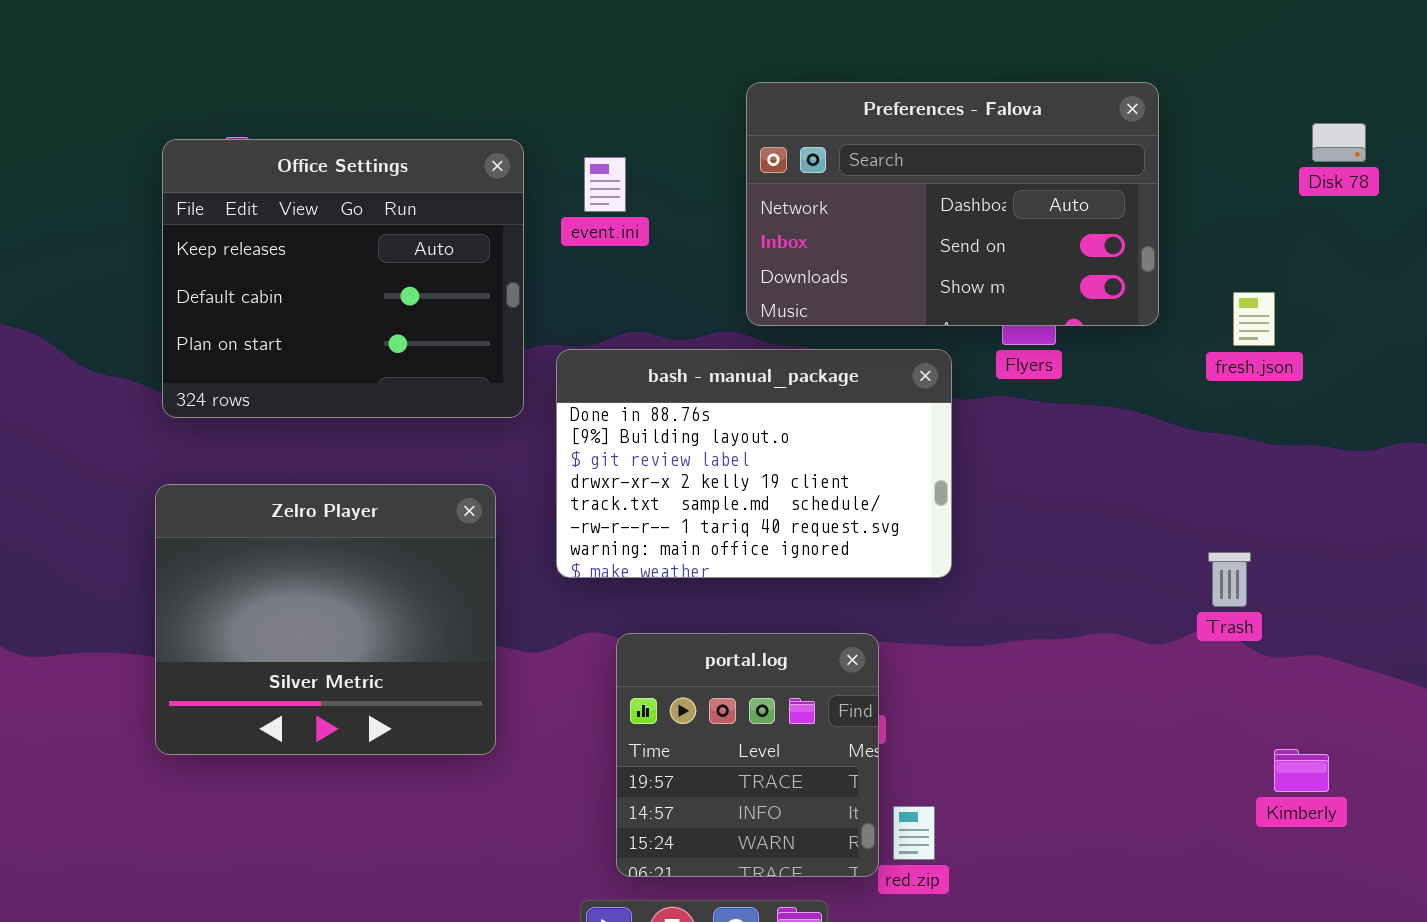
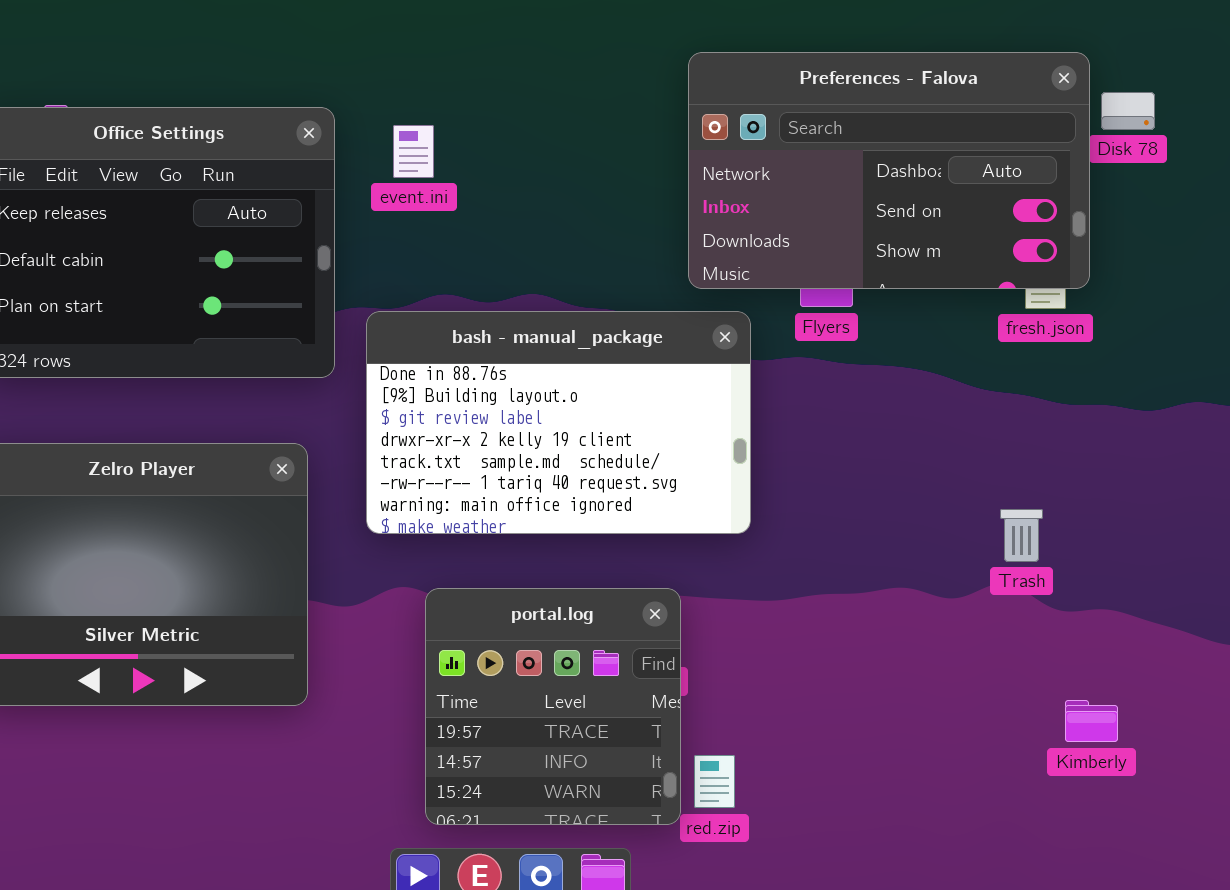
Preferences - Falova: [746,82,1159,326] -> [688,52,1090,289], moved

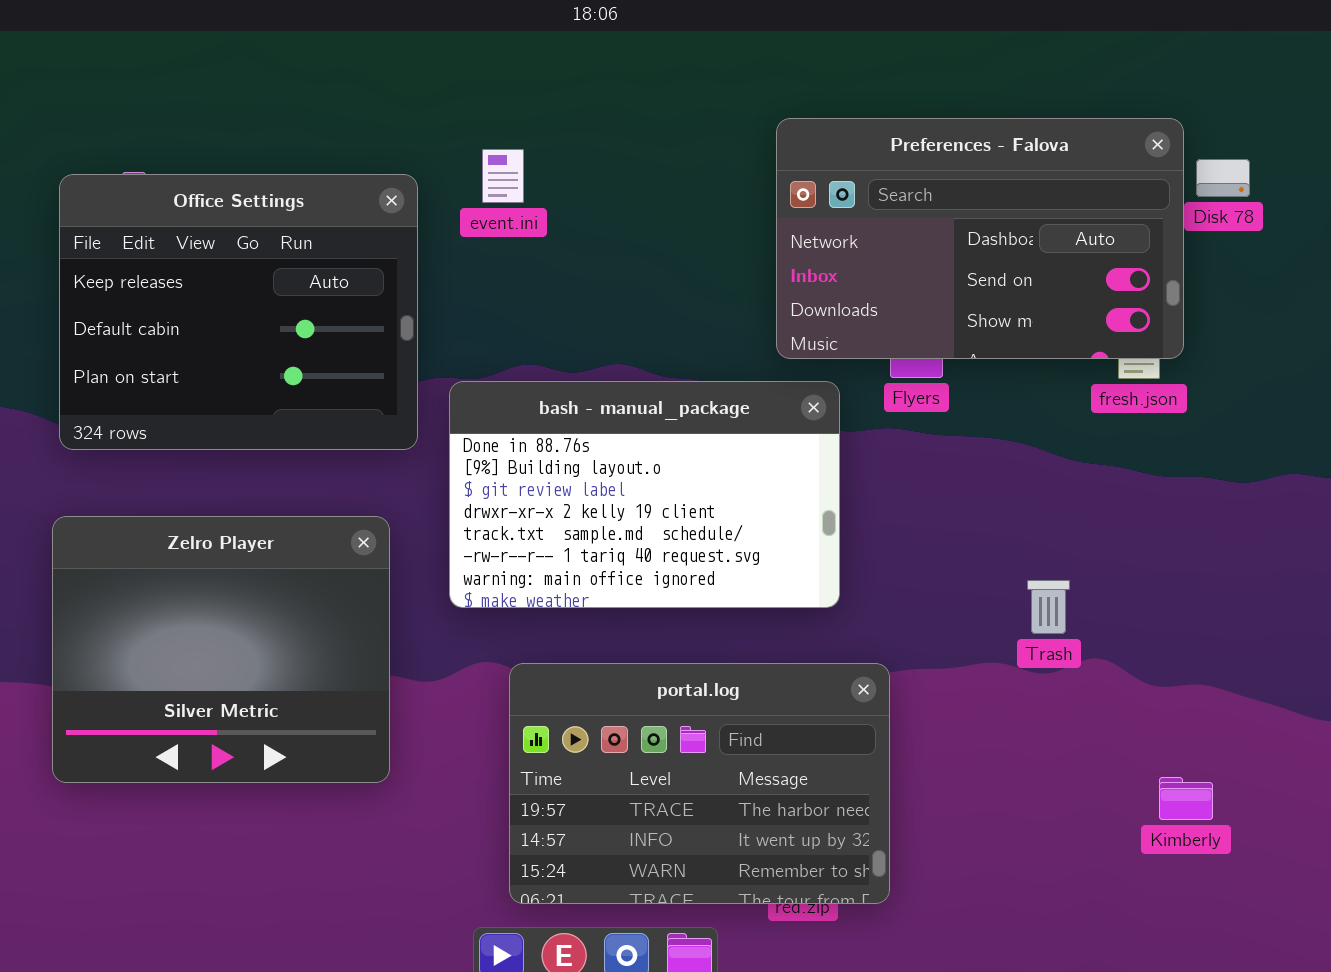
event.ini: [393,125,434,178] -> [482,149,524,203], moved
Trash: [1000,509,1043,562] -> [1027,580,1070,634], moved
portal.log: [425,588,681,825] -> [509,663,890,904], resized

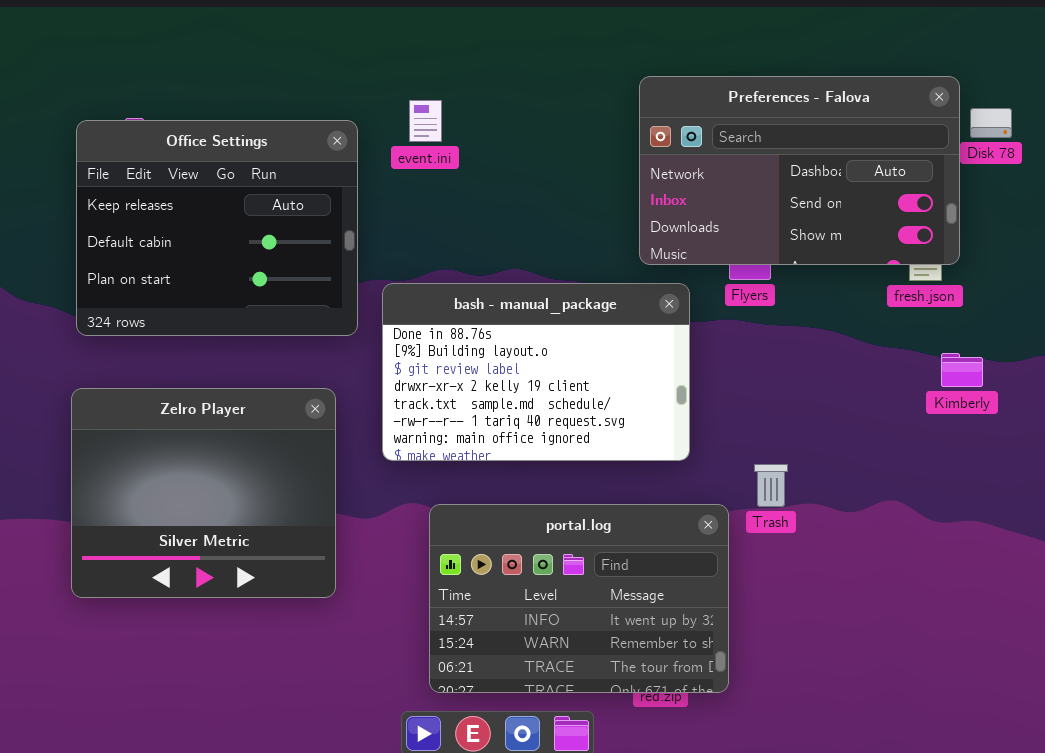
Trash: [1027,580,1070,634] -> [754,464,788,507], moved
portal.log: [509,663,890,904] -> [429,504,729,693], scrolled down 1 row
Kimberly: [1159,777,1213,820] -> [941,353,983,387], moved

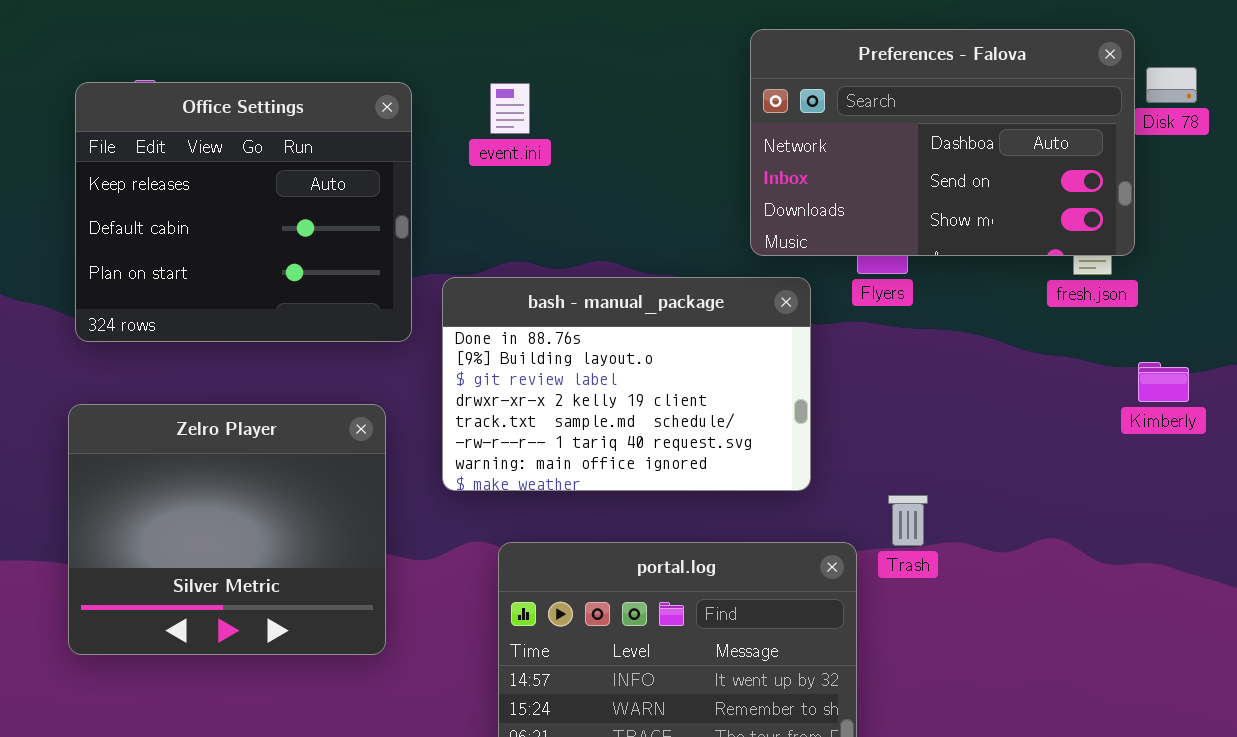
event.ini: [409,100,442,142] -> [490,83,530,134], moved
Kimberly: [941,353,983,387] -> [1138,362,1189,402], moved

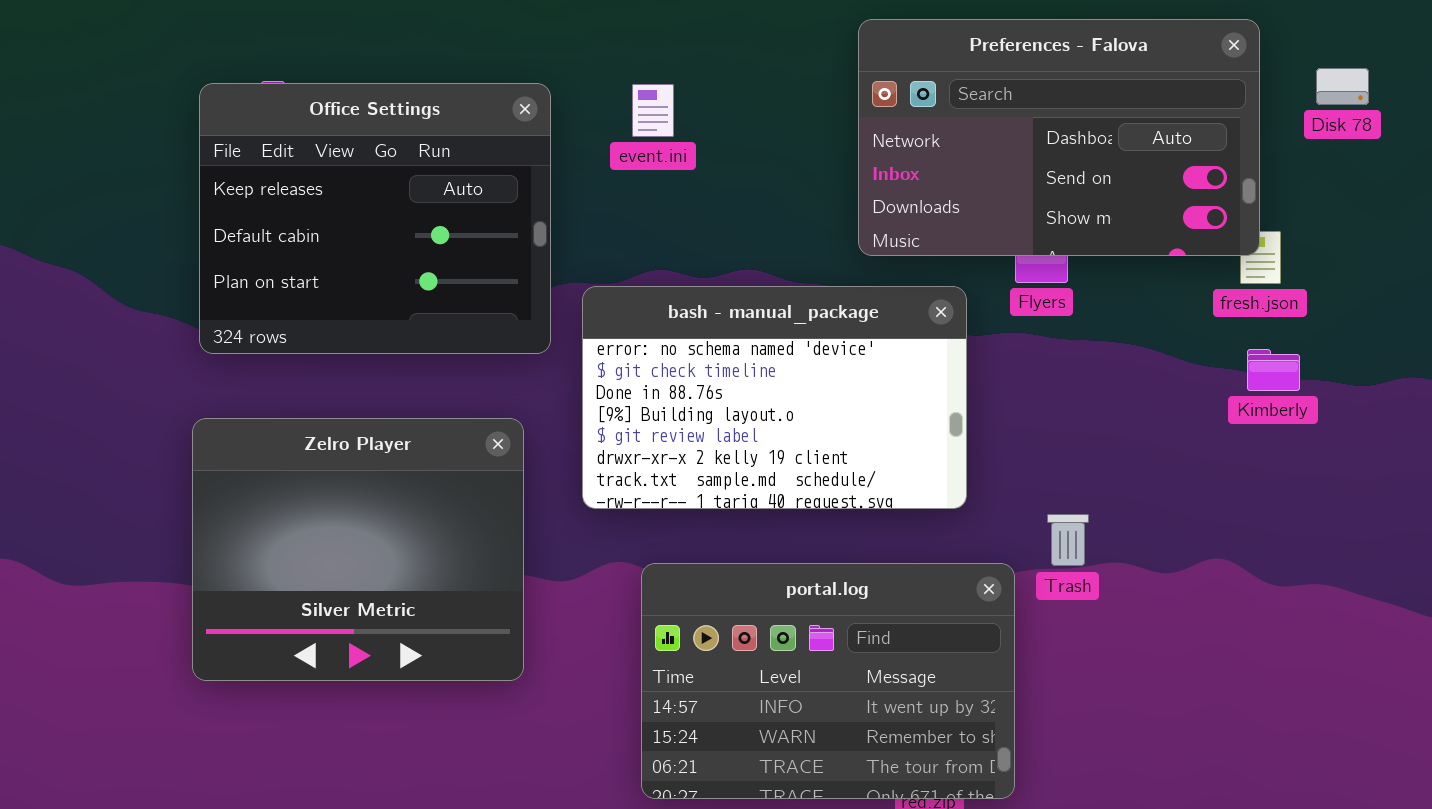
Preferences - Falova: [750,29,1135,256] -> [858,19,1260,256], moved
bash - manual_package: [442,277,811,491] -> [582,286,967,509], scrolled up 2 rows
Kimberly: [1138,362,1189,402] -> [1247,349,1300,391], moved

